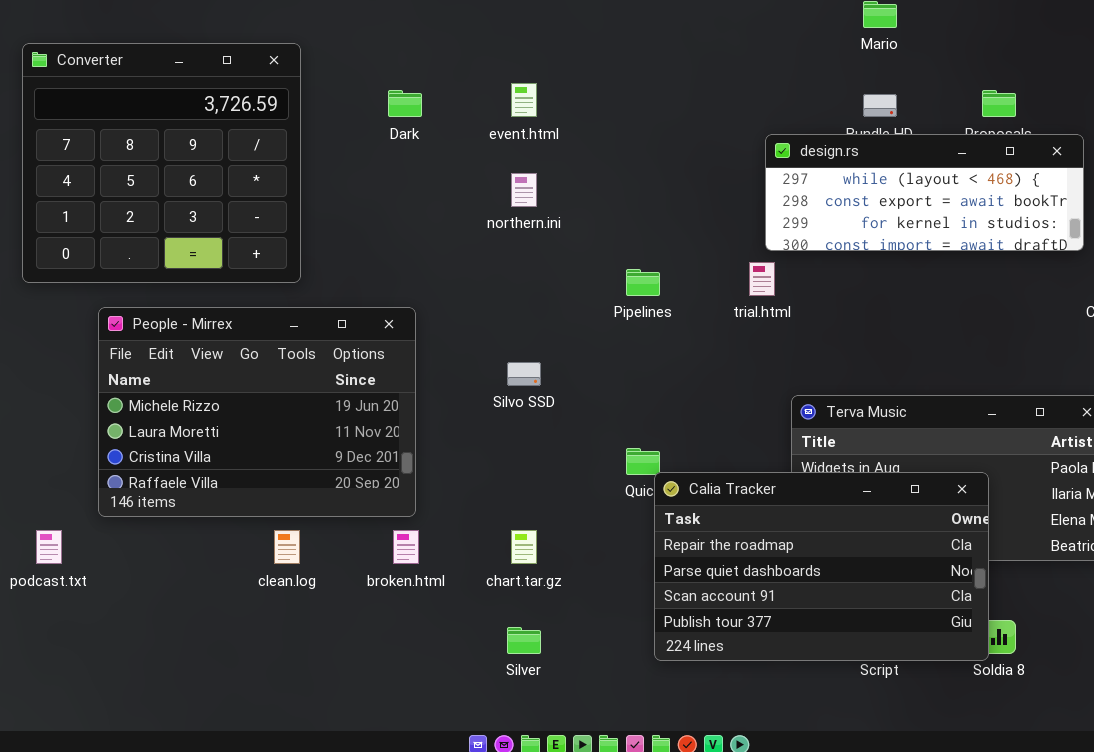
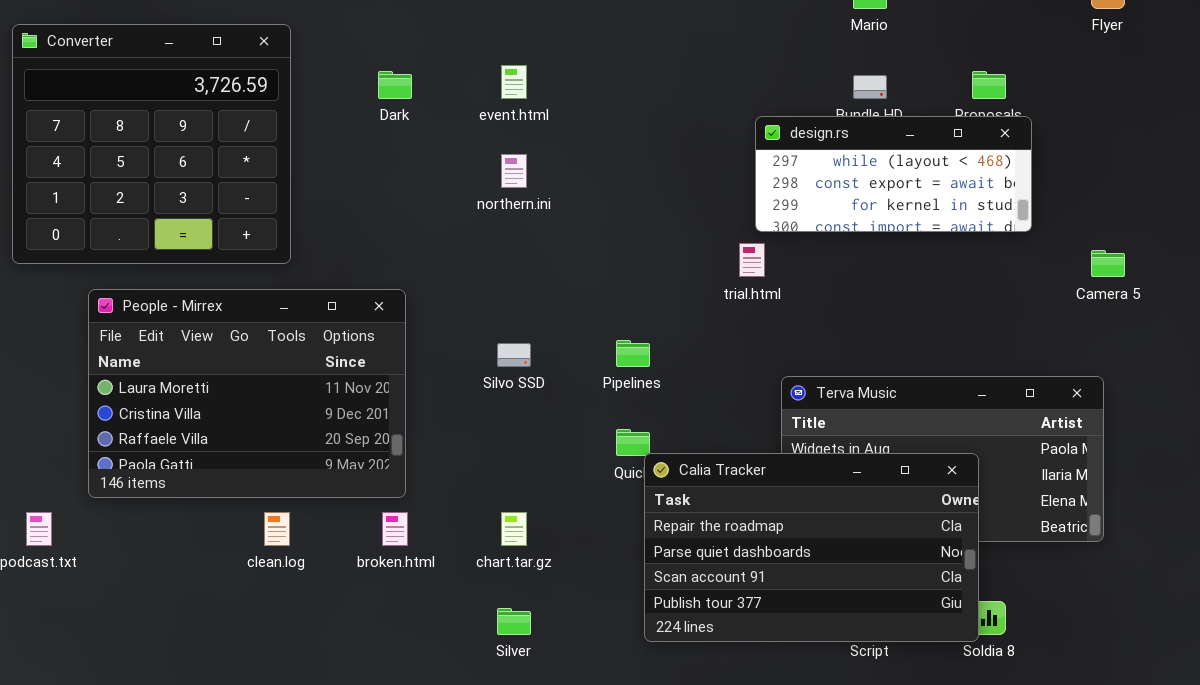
design.rs: [765,134,1084,251] -> [755,116,1032,232], resized
Pipelines: [626,269,660,296] -> [616,340,650,367], moved
People - Mirrex: [98,307,416,517] -> [88,289,406,498], scrolled down 1 row

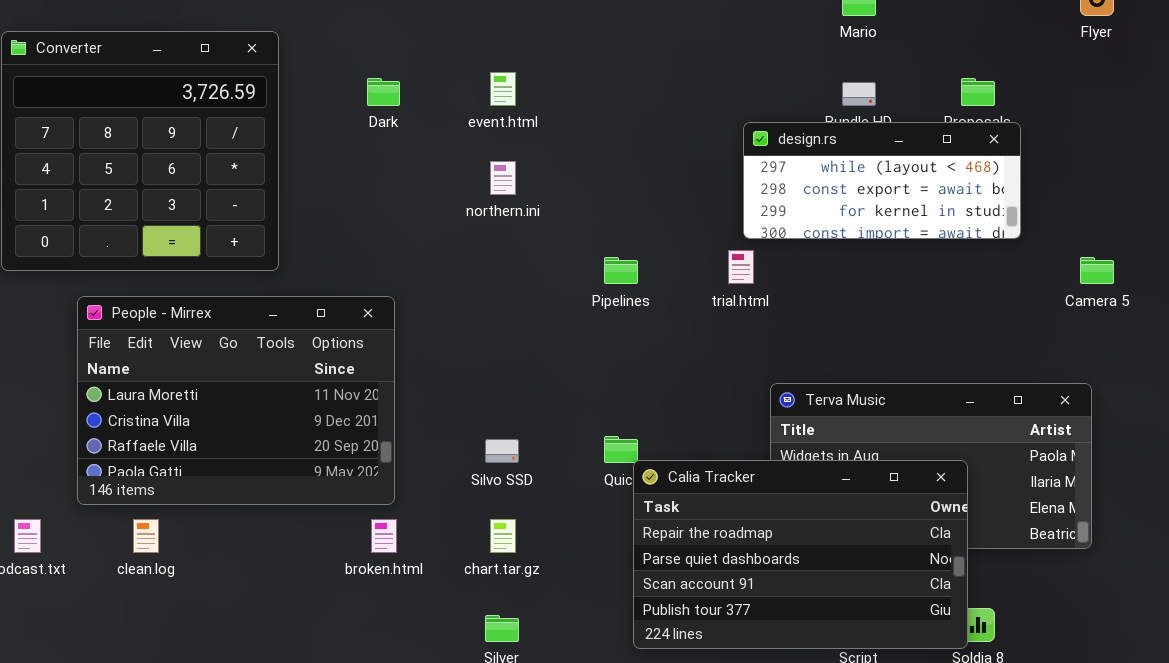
Pipelines: [616,340,650,367] -> [604,257,638,284], moved
Silvo SSD: [497,343,531,367] -> [485,439,519,463], moved
clean.log: [264,512,290,546] -> [133,519,159,553], moved

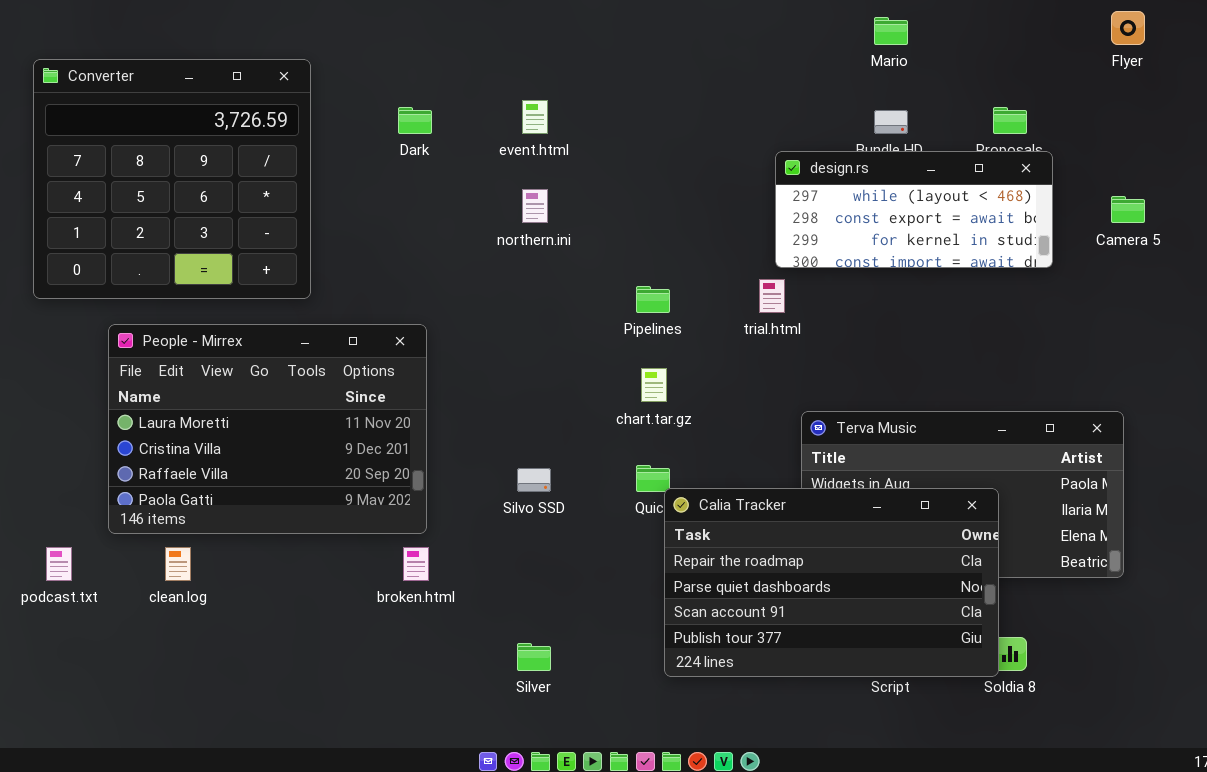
Camera 5: [1080,257,1114,284] -> [1111,196,1145,223], moved
chart.tar.gz: [490,519,516,553] -> [641,368,667,402], moved

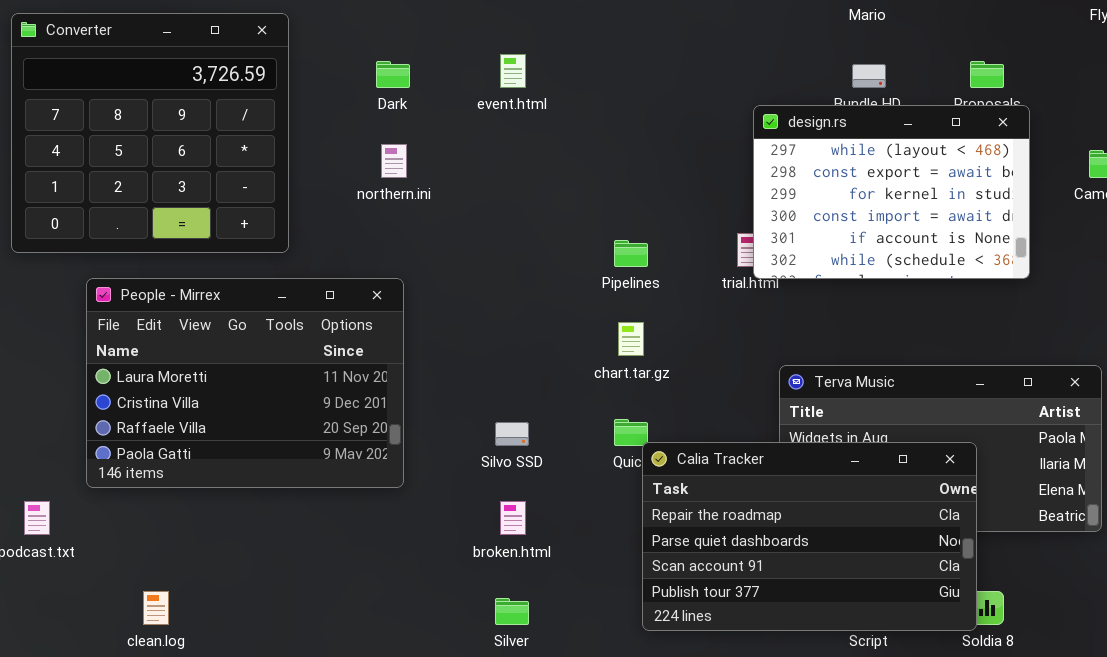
design.rs: [775,151,1053,268] -> [753,105,1030,279], resized
northern.ini: [522,189,548,223] -> [381,144,407,178], moved
clean.log: [165,547,191,581] -> [143,591,169,625], moved
broken.html: [403,547,429,581] -> [500,501,526,535], moved

